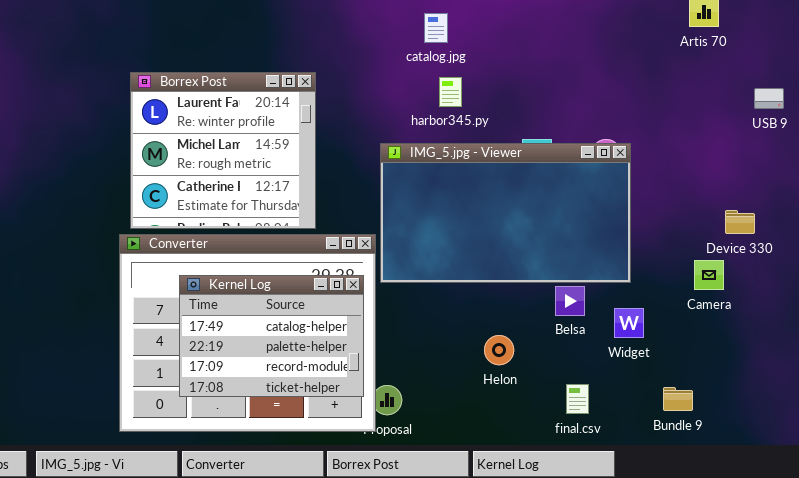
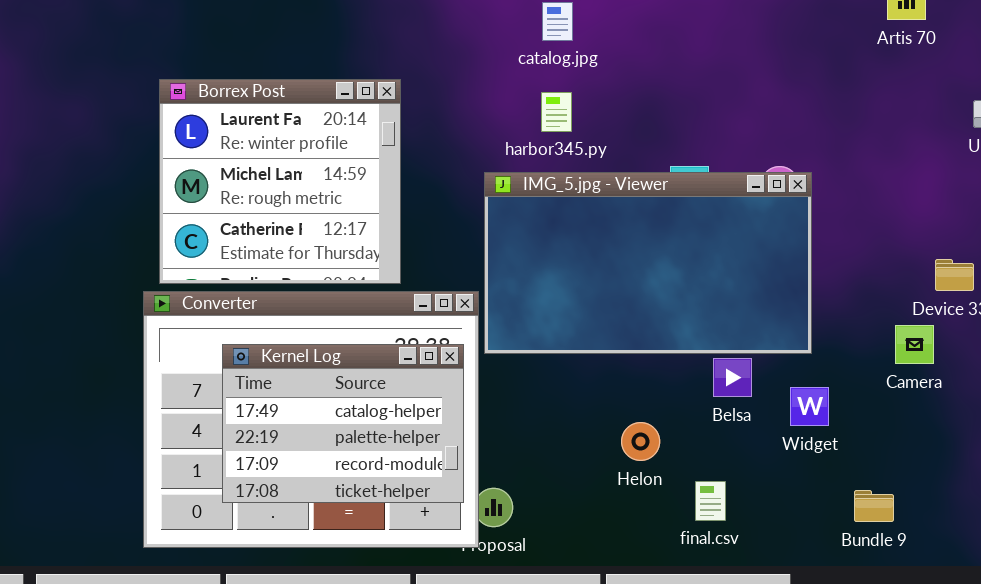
harbor345.py: [439,77,462,107] -> [541,92,572,132], moved
final.csv: [566,384,589,414] -> [695,481,726,521], moved

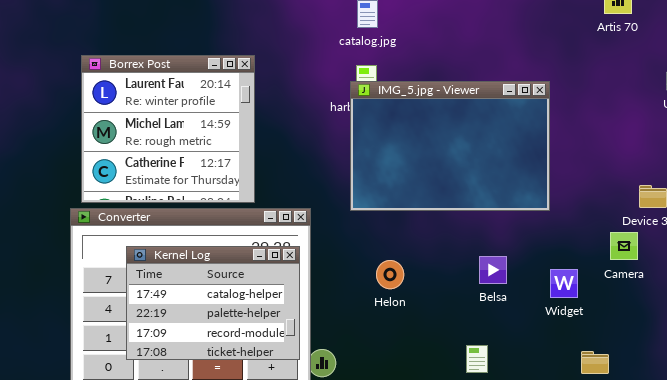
IMG_5.jpg - Viewer: [484,172,812,354] -> [350,81,550,211], moved, resized
Widget: [790,387,829,426] -> [550,269,578,298], moved
Helon: [621,422,660,461] -> [376,260,404,289], moved

